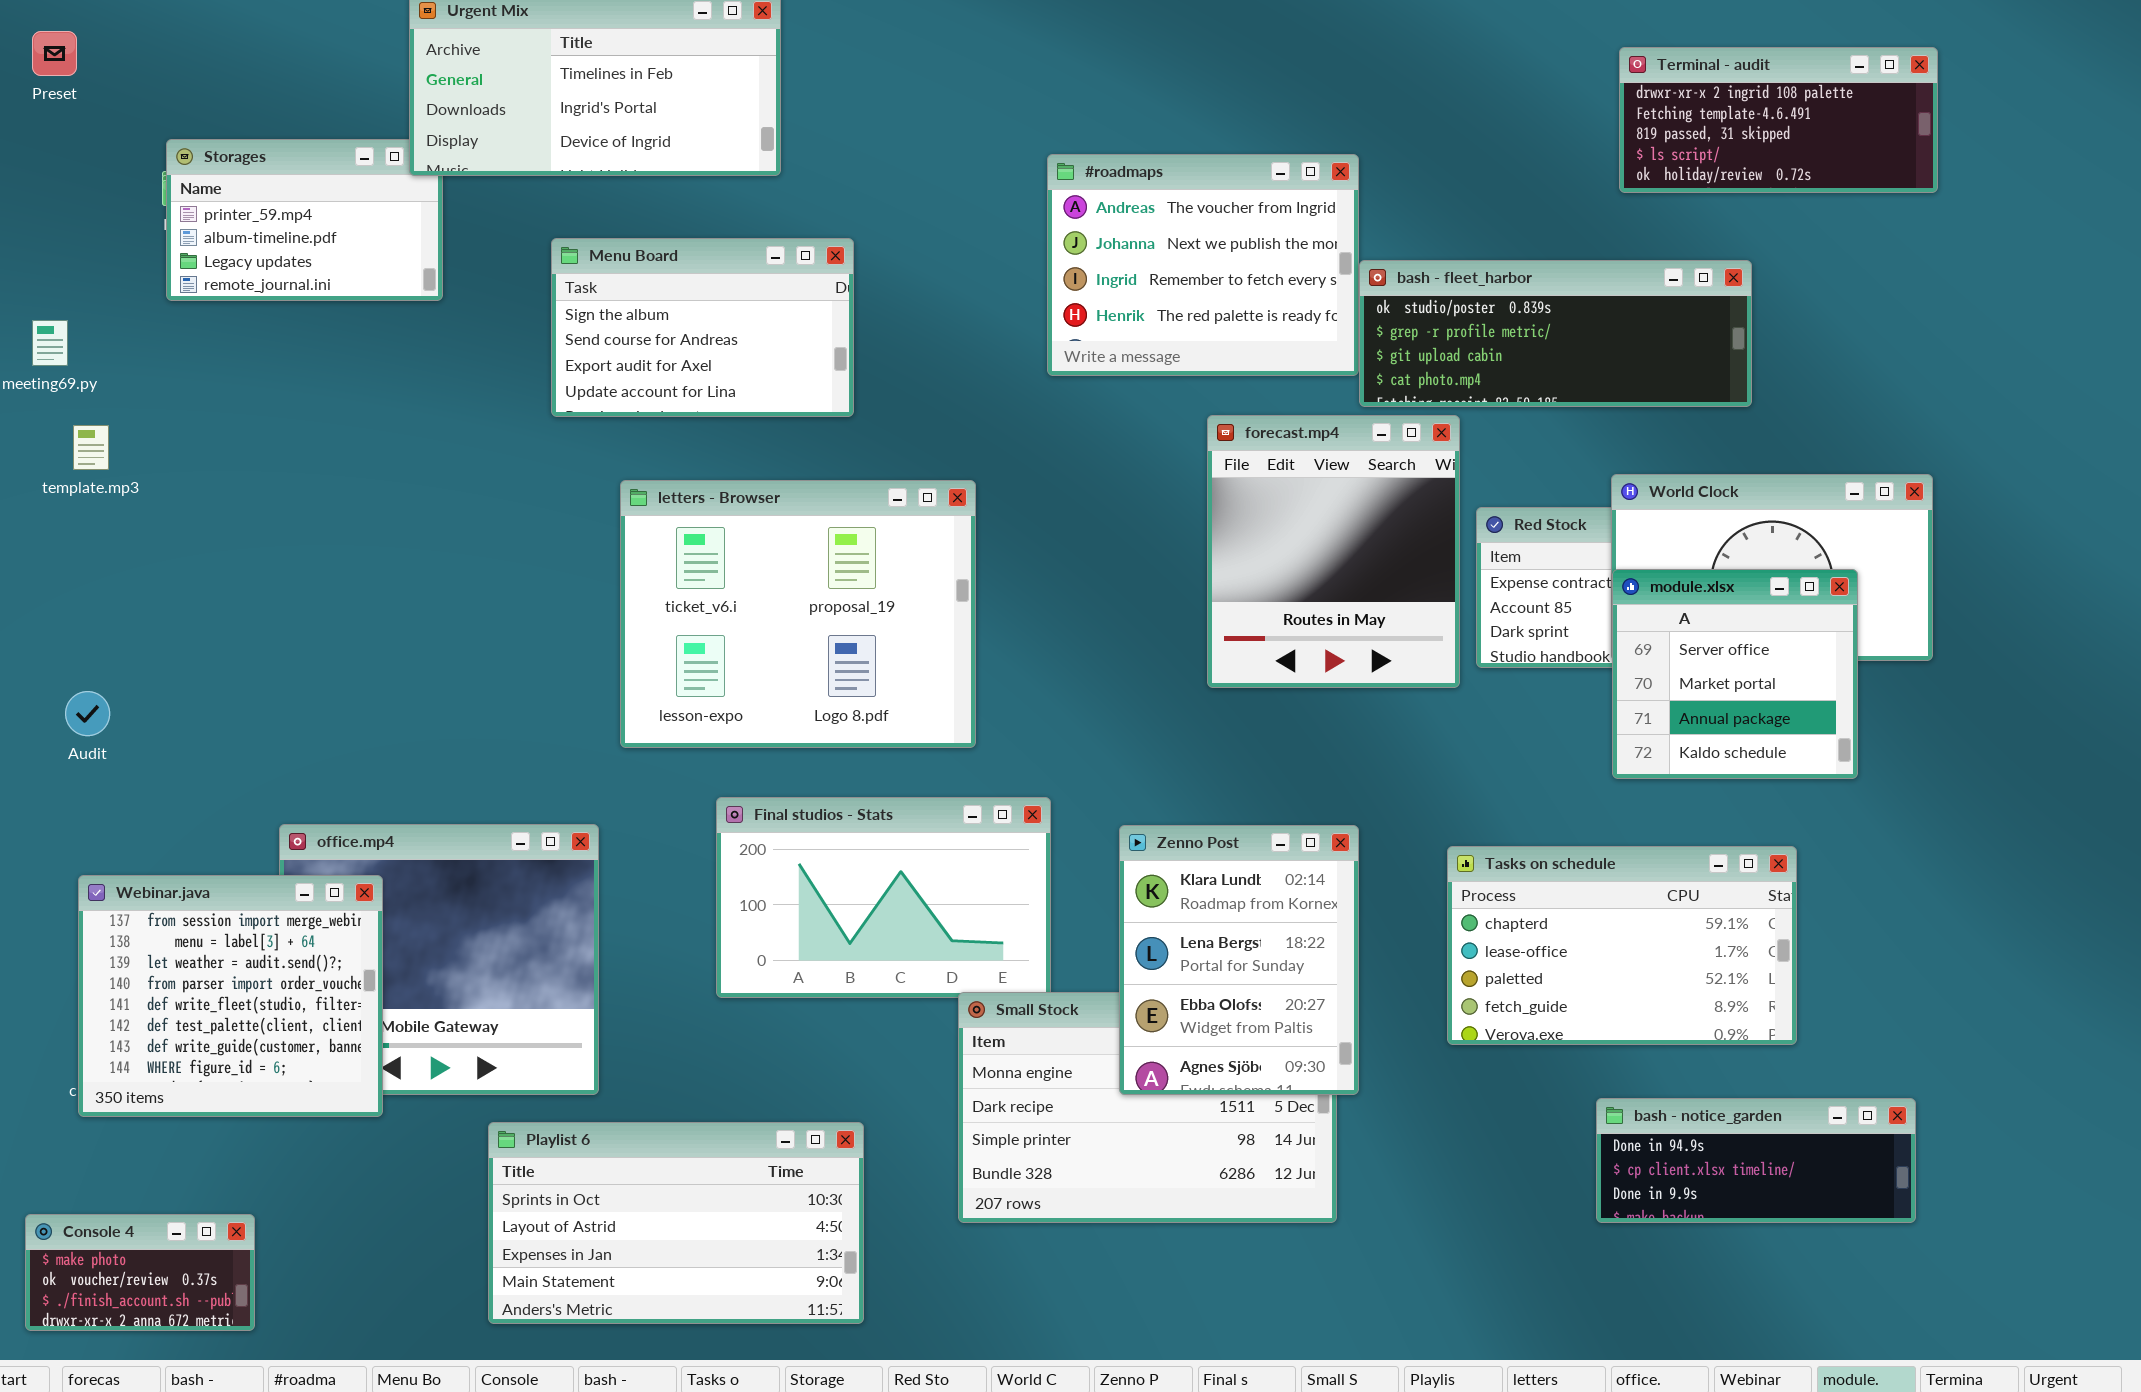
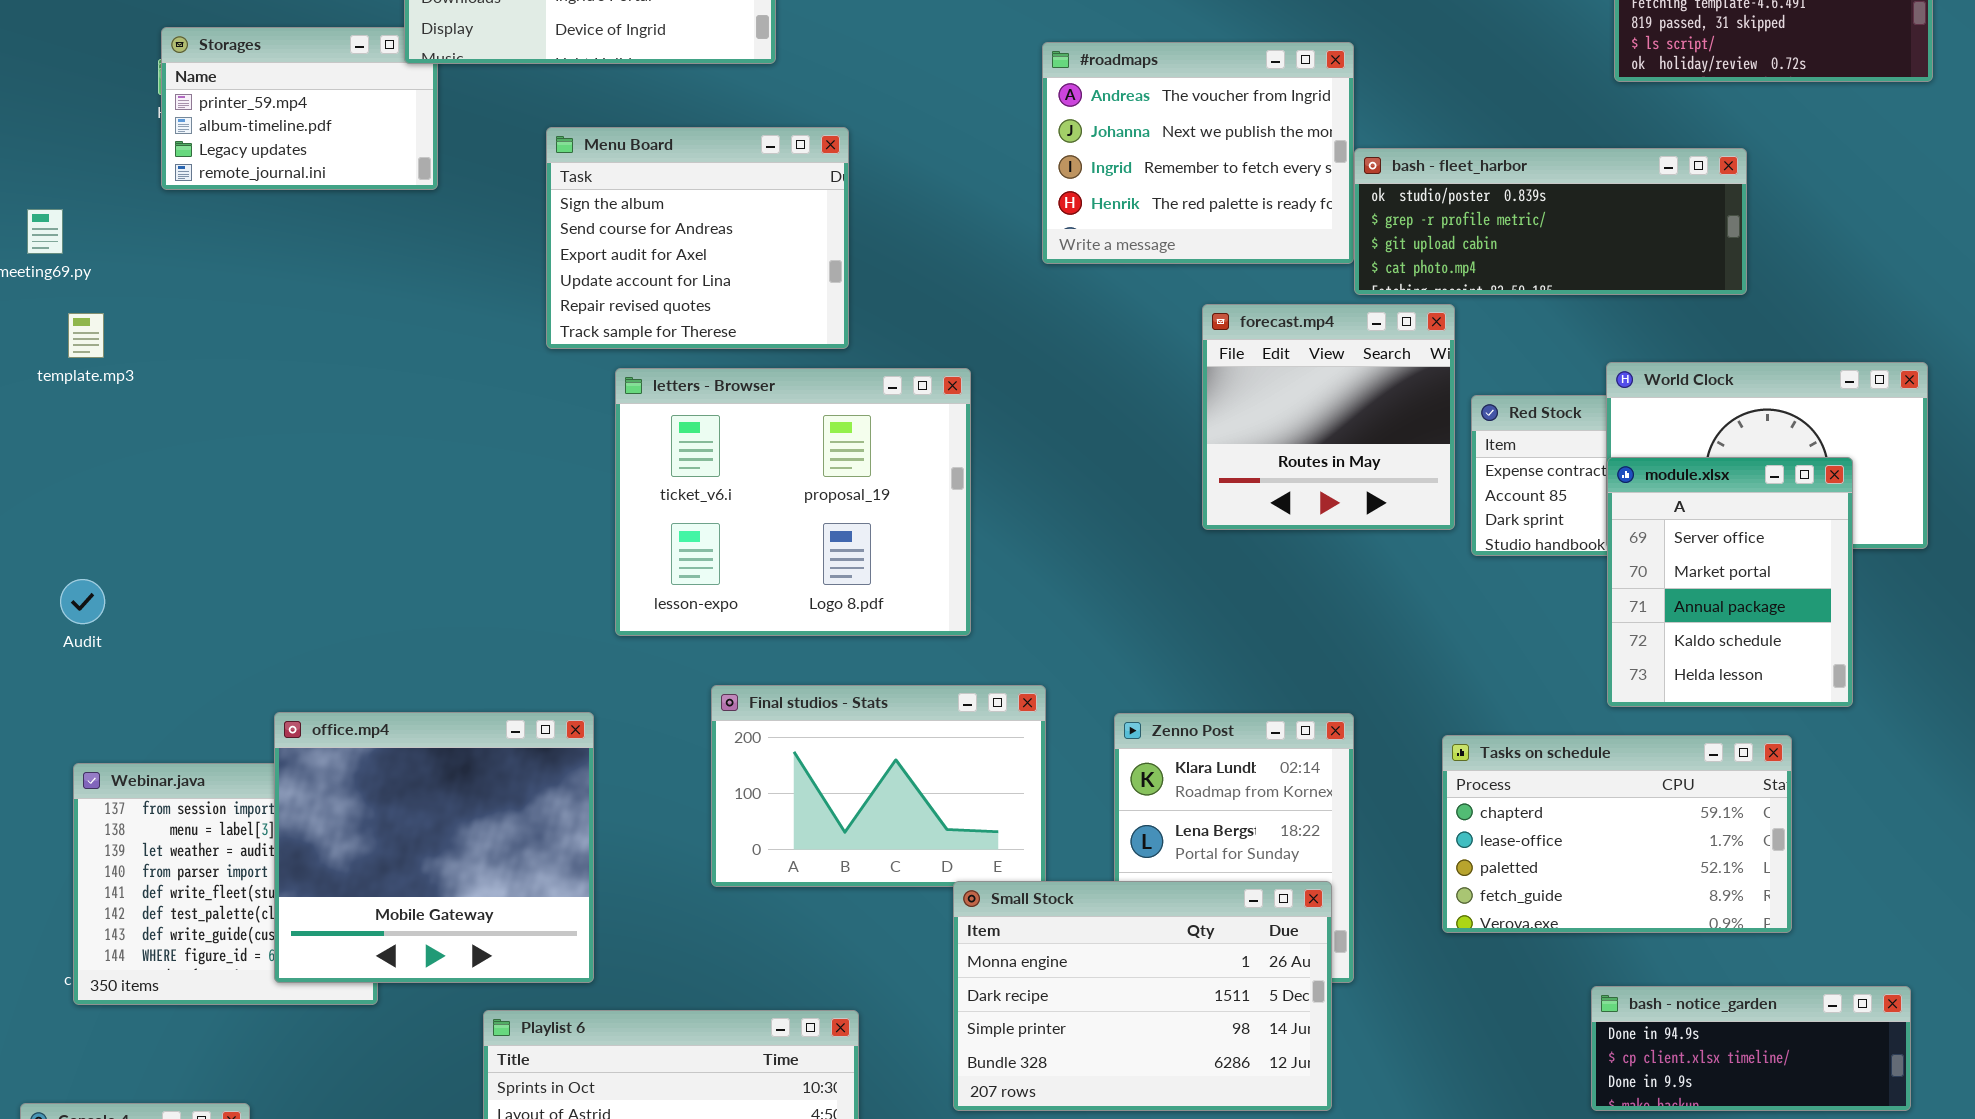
Menu Board: [551,238,854,417] -> [546,127,849,349], resized
forecast.mp4: [1207,415,1460,688] -> [1202,304,1455,530], resized
module.xlsx: [1612,569,1858,779] -> [1607,457,1853,707], resized
office.mp4: [279,824,599,1095] -> [274,712,594,983], raised
Small Stock: [958,992,1337,1223] -> [953,881,1332,1111], raised

